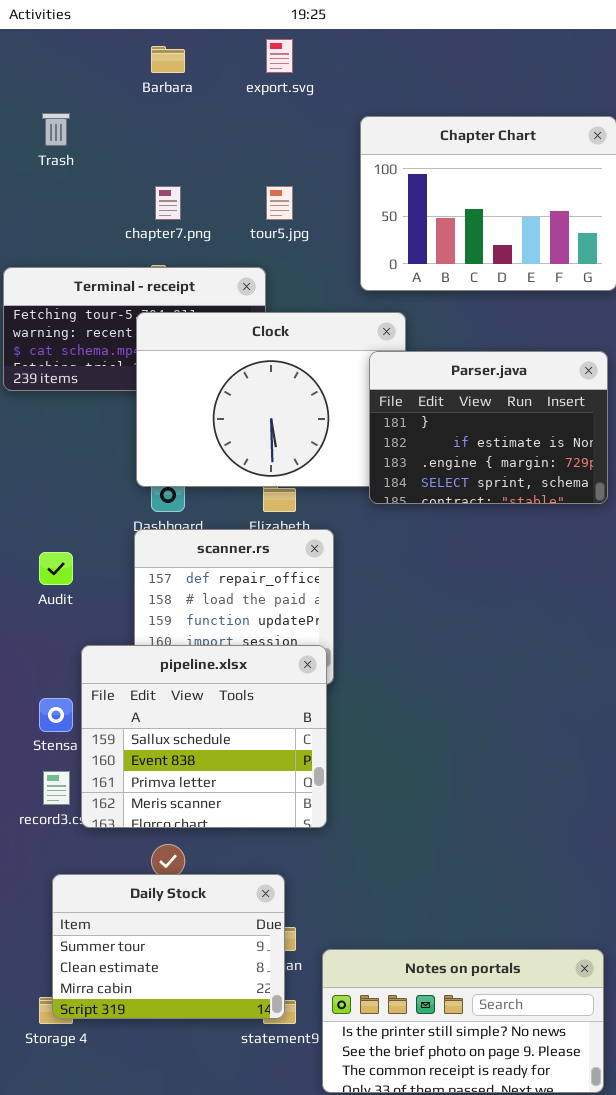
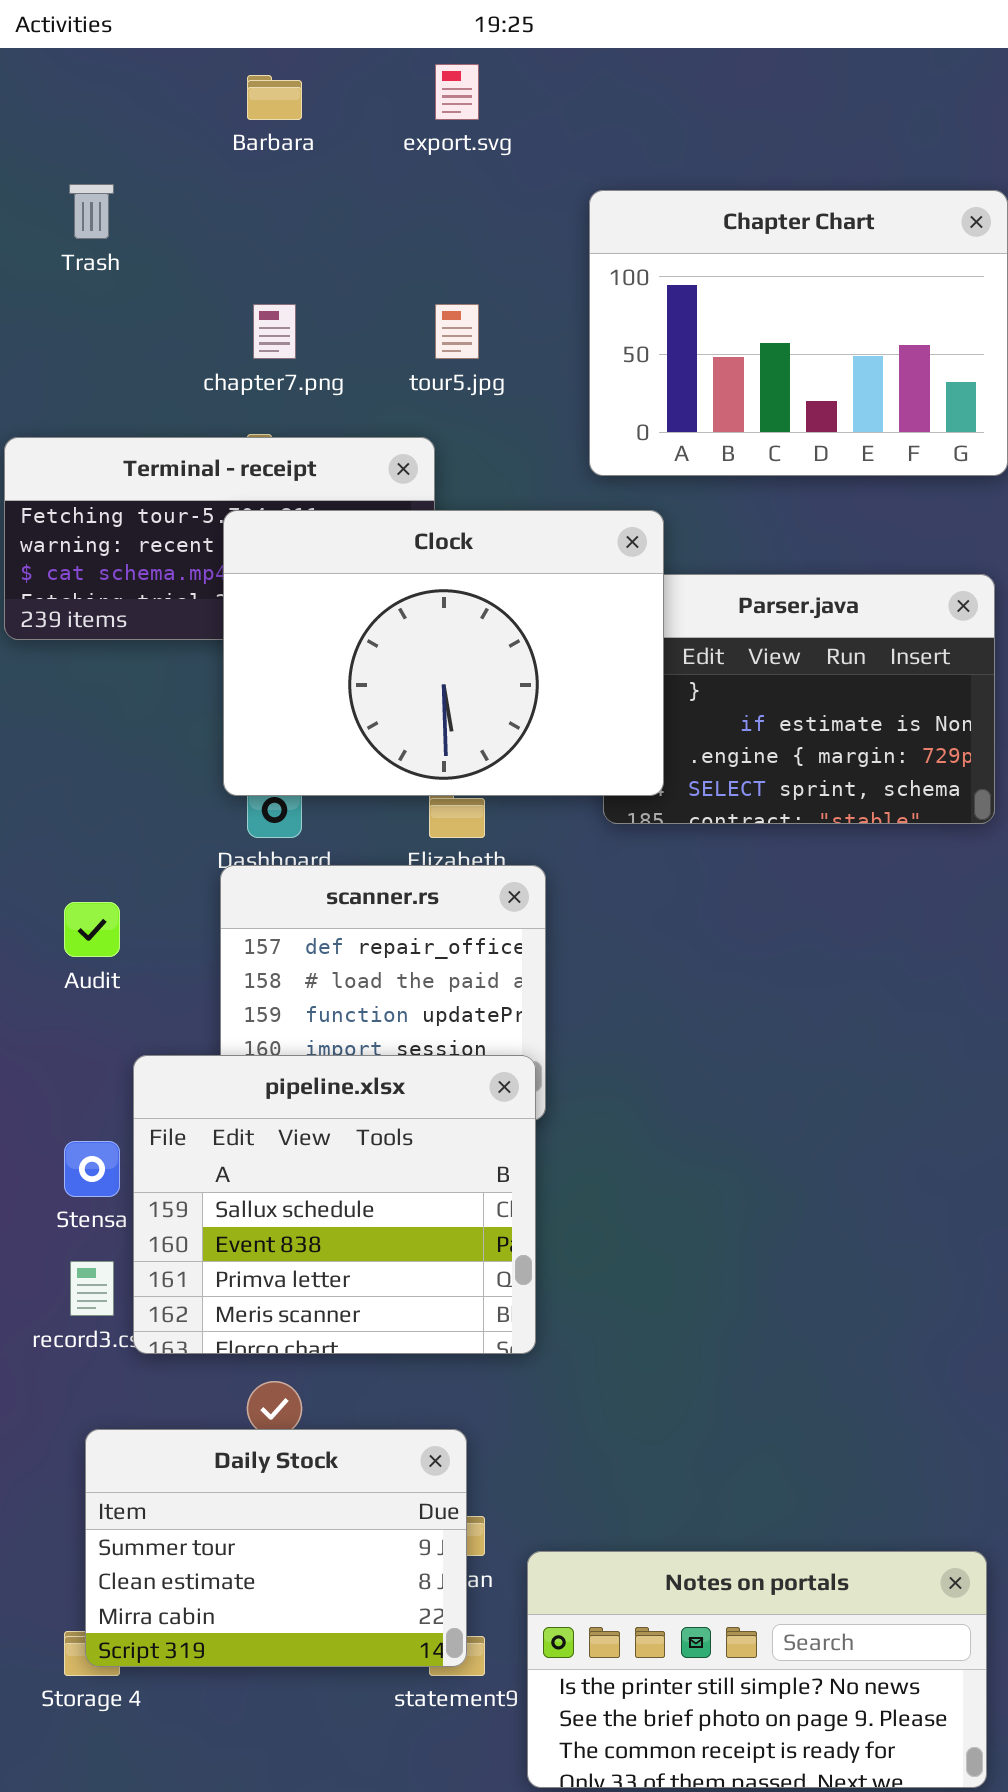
Clock: [136,312,406,487] -> [223,510,664,796], raised

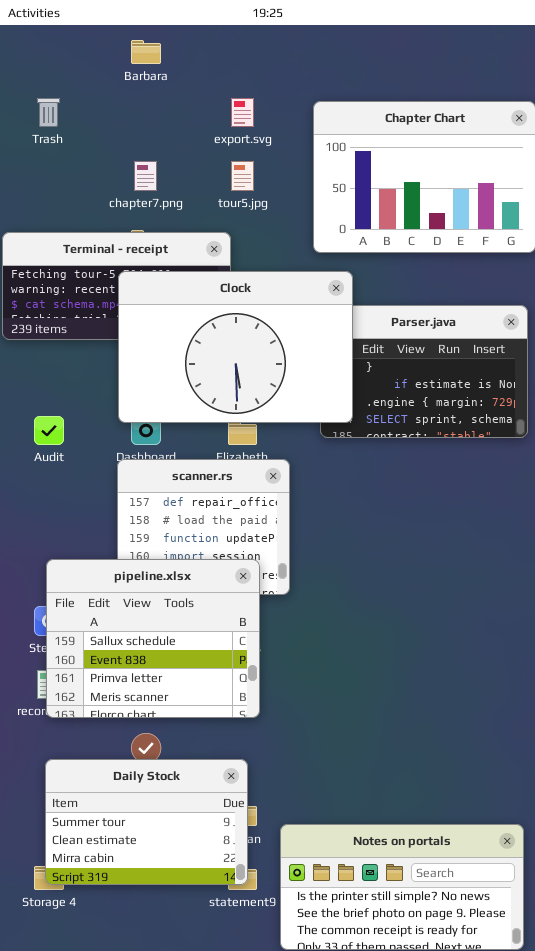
export.svg: [435,64,479,120] -> [231,98,254,127], moved
Audit: [64,902,120,957] -> [34,416,64,445], moved
pipeline.xlsx: [133,1055,536,1354] -> [46,559,260,718], moved

